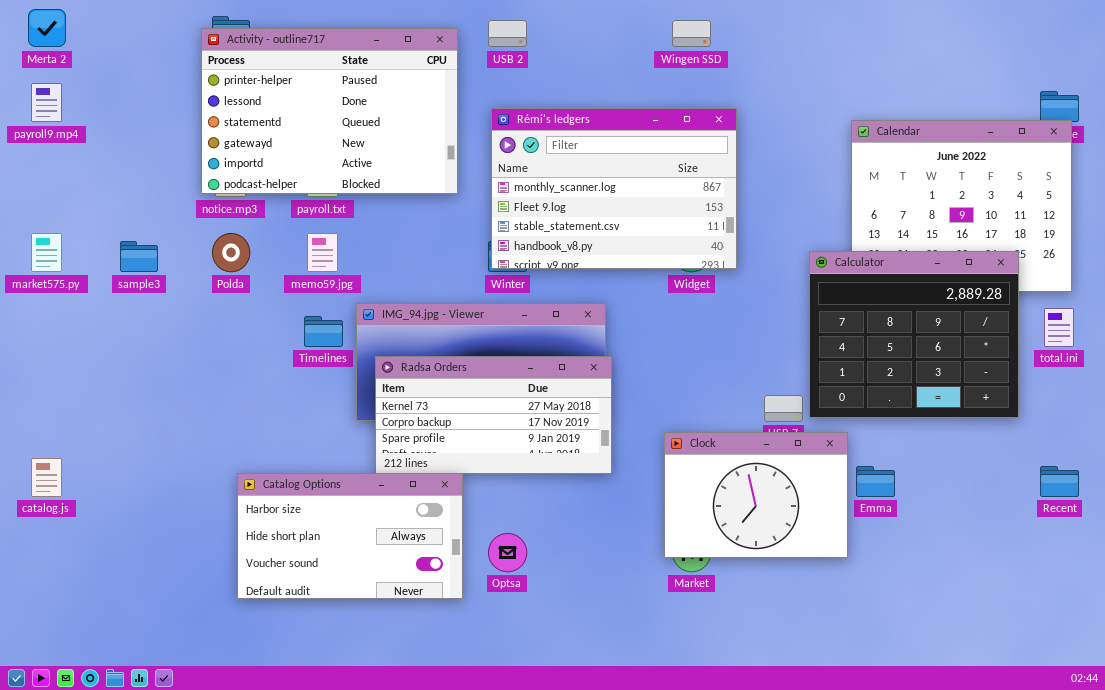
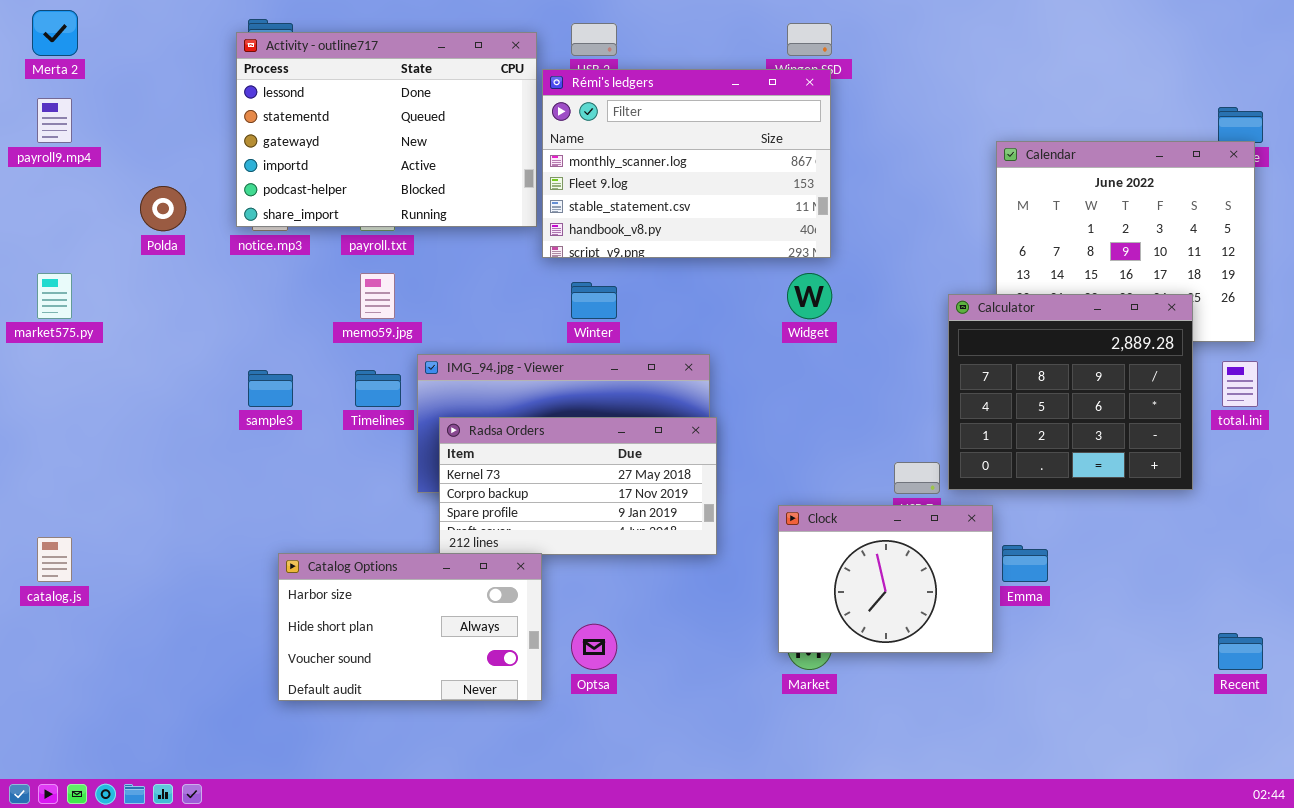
Activity - outline717: [201,28,458,194] -> [236,32,537,227], scrolled down 1 row
Rémi's ledgers: [491,108,737,269] -> [542,69,831,258], moved
Polda: [212,233,250,272] -> [140,186,186,231], moved
sample3: [120,241,158,272] -> [248,370,293,407], moved
Recent: [1040,466,1079,497] -> [1218,633,1263,670], moved

